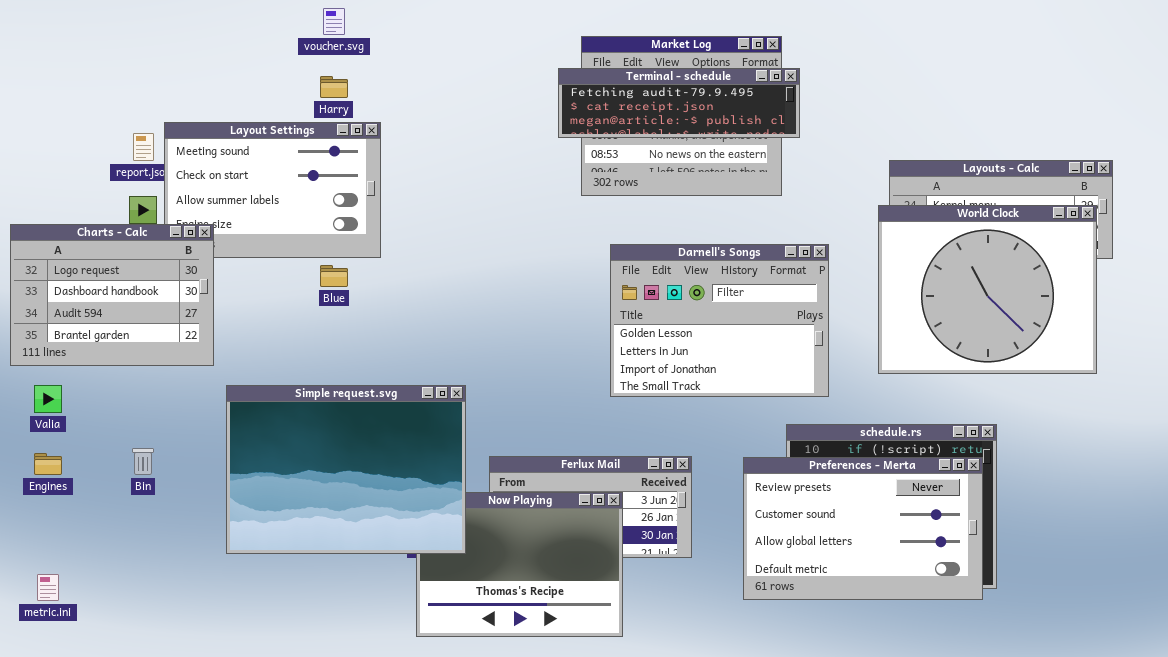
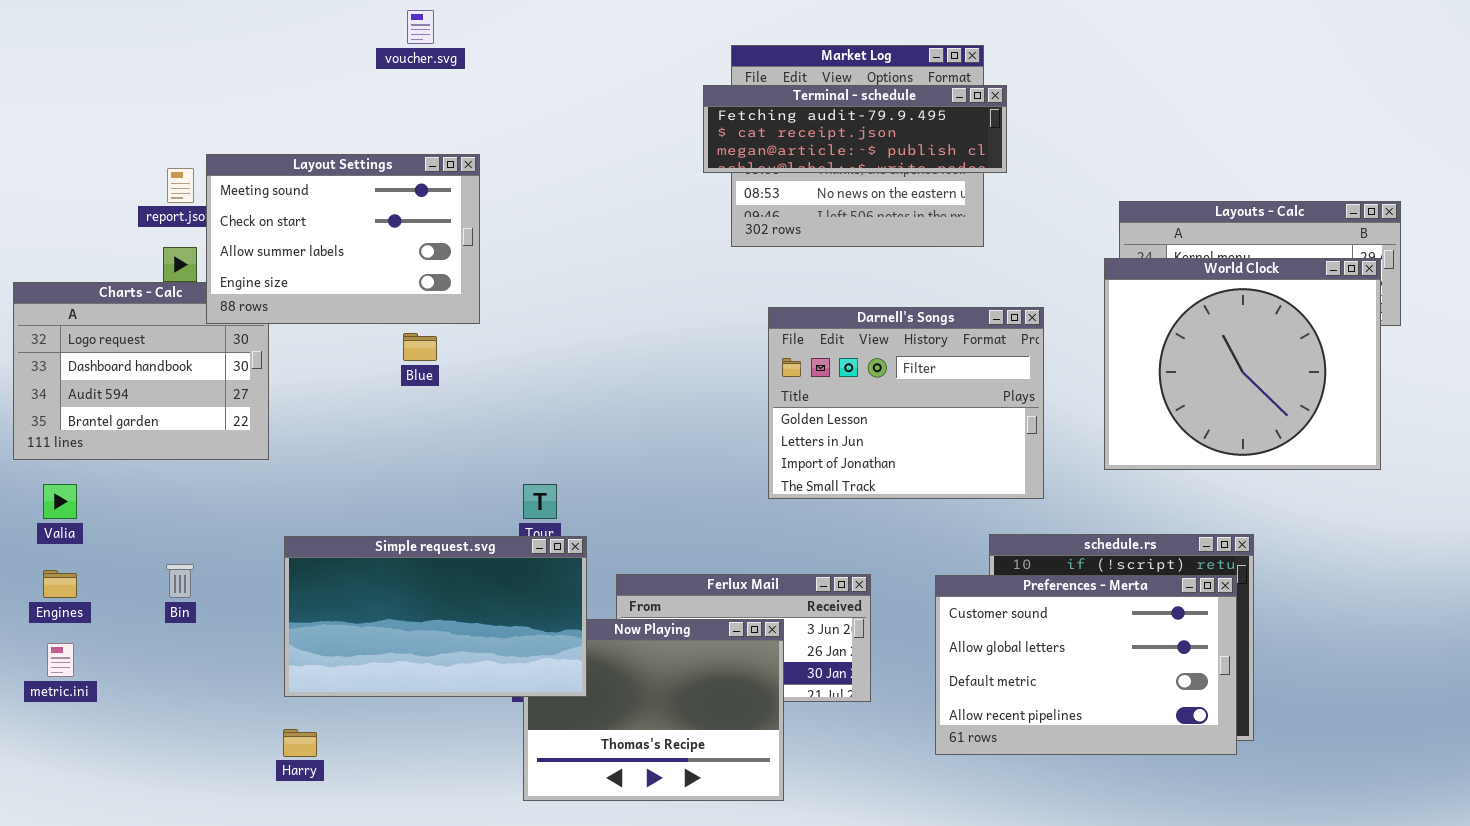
Harry: [320,76,348,98] -> [283,729,317,757], moved
Layout Settings: [164,122,381,258] -> [206,154,480,324], raised
Simple request.svg: [226,385,466,554] -> [284,536,587,697], resized
Preferences - Merta: [743,457,983,600] -> [935,575,1237,755], scrolled down 1 row
metric.ini: [37,574,59,601] -> [47,643,74,677], moved

